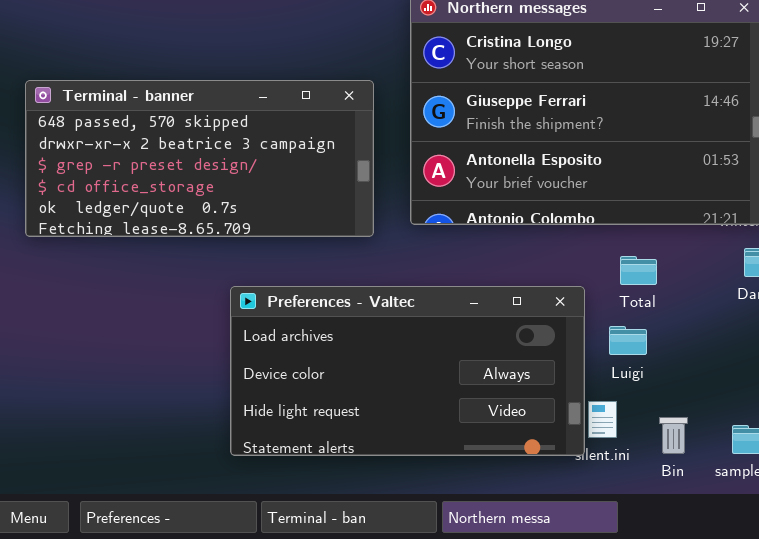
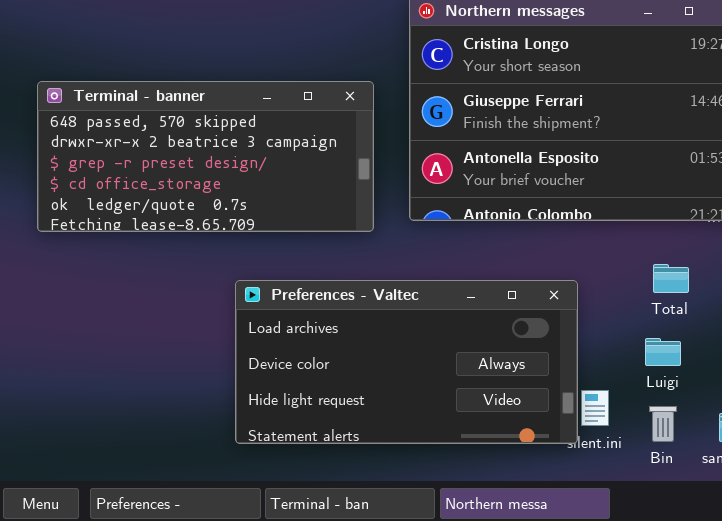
Total: [620,256,657,285] -> [653,264,689,293], moved
Luigi: [609,326,647,355] -> [645,338,681,366], moved

